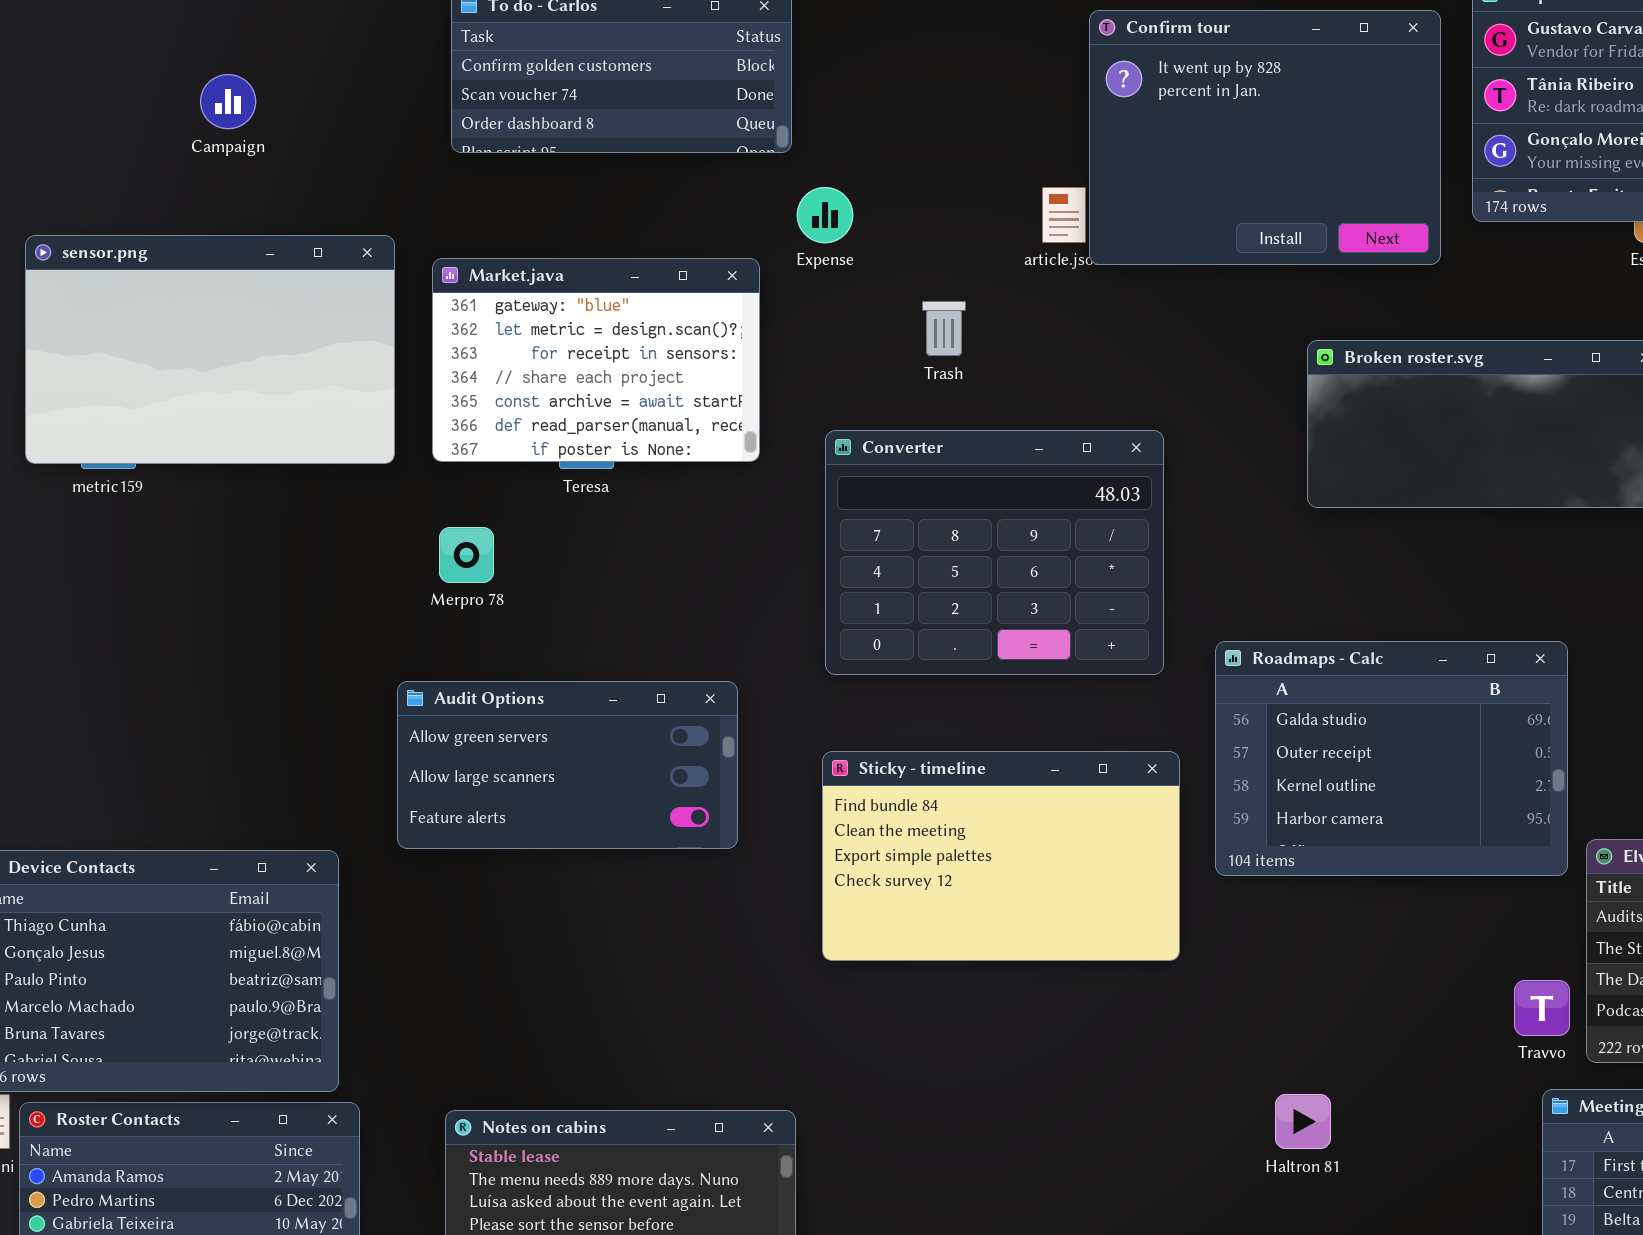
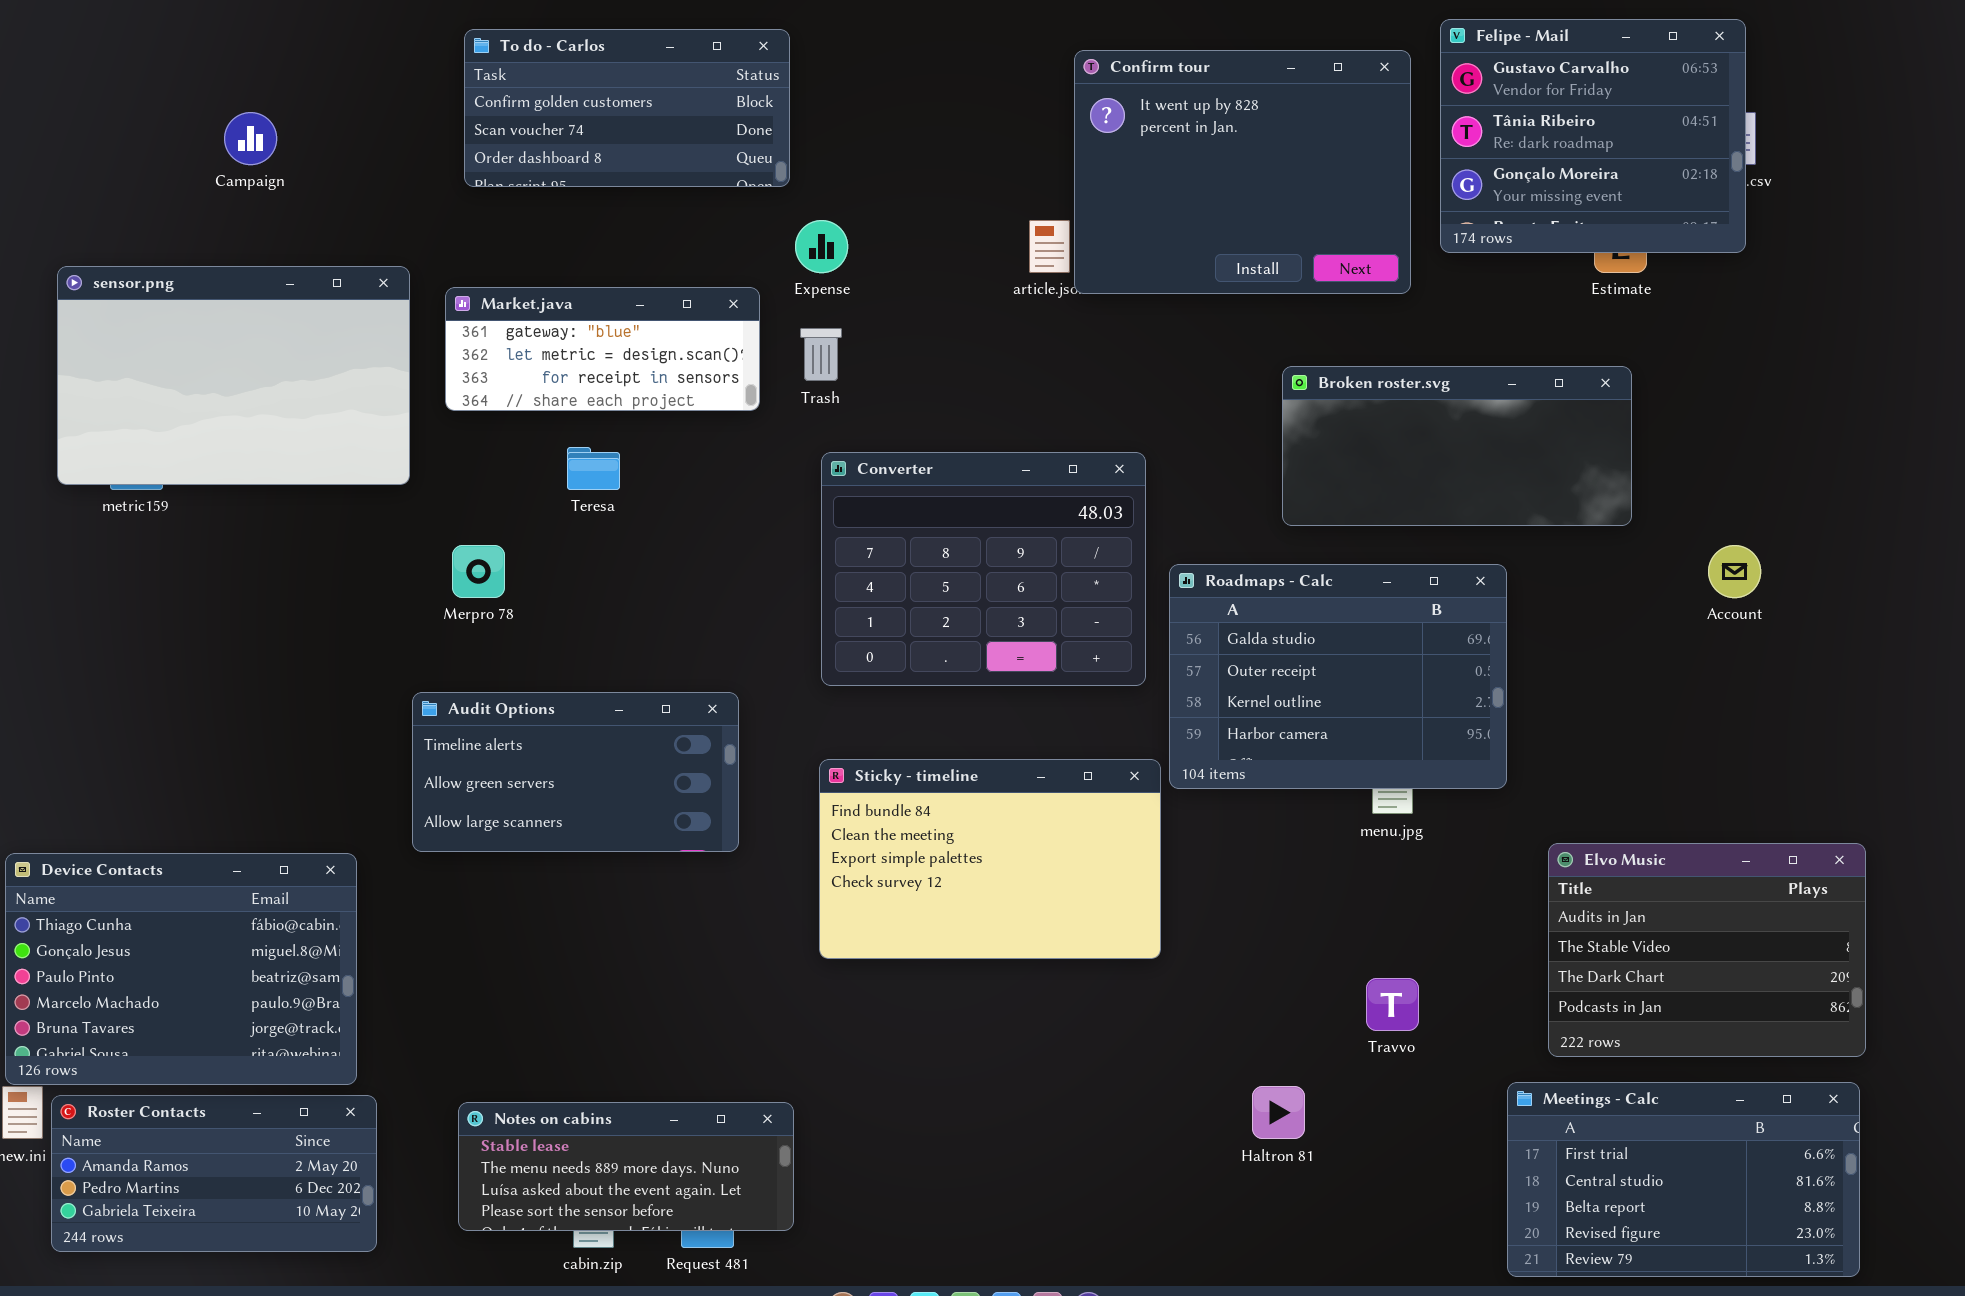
Market.java: [432,258,760,462] -> [445,287,760,411], resized
Trash: [922,301,966,356] -> [800,328,842,381], moved
Roadmaps - Calc: [1215,641,1568,876] -> [1169,564,1507,789], moved
Audit Options: [397,681,738,849] -> [412,692,739,852], scrolled up 1 row
Travvo: [1514,980,1570,1036] -> [1366,978,1419,1031], moved

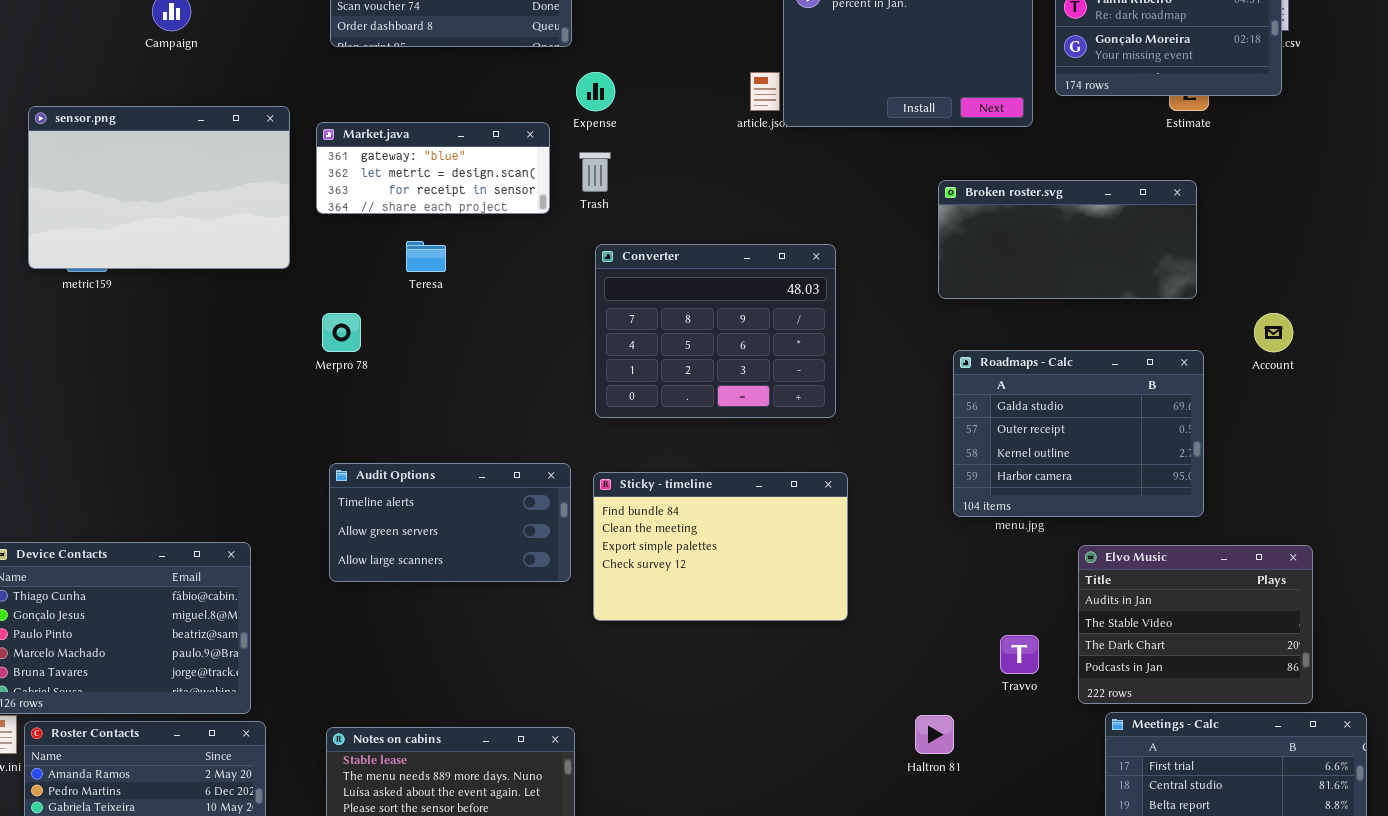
Roadmaps - Calc: [1169,564,1507,789] -> [953,350,1204,517], moved
Audit Options: [412,692,739,852] -> [329,463,571,582], moved
Elvo Music: [1548,843,1866,1057] -> [1078,545,1313,704], moved

